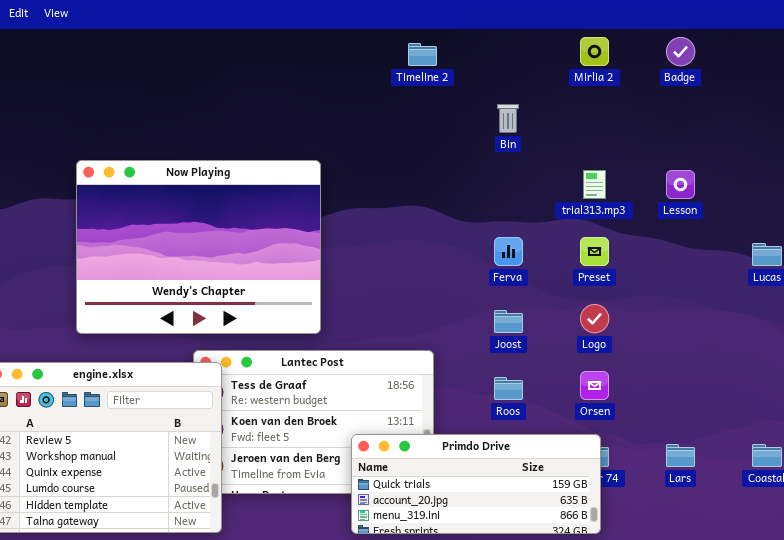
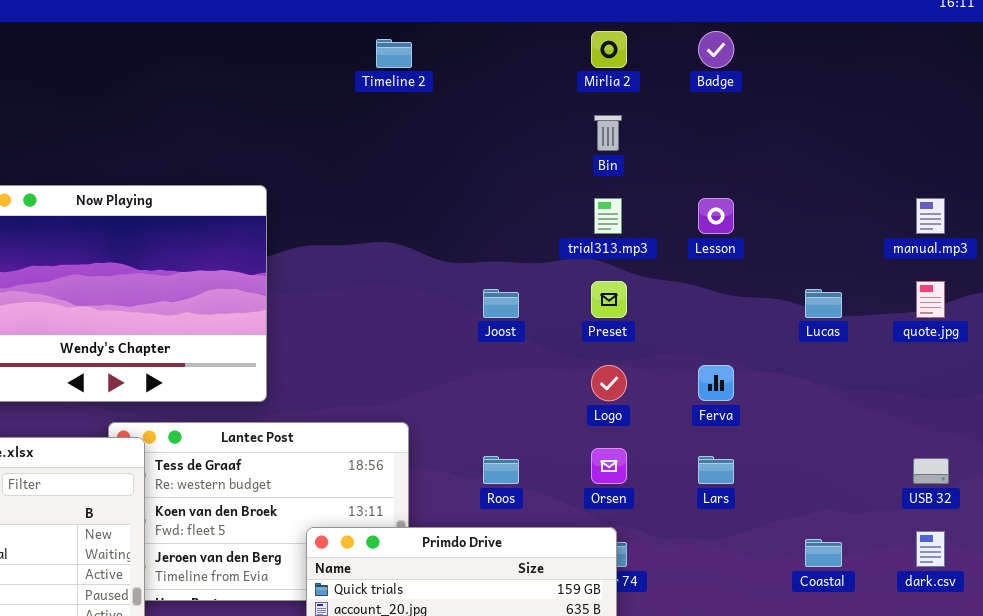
Bin: [497,104,519,133] -> [594,115,622,151], moved
Ferva: [494,237,523,266] -> [698,365,734,401], moved
Joost: [494,310,523,333] -> [483,289,519,318], moved
Lars: [666,444,695,467] -> [698,456,734,484], moved

